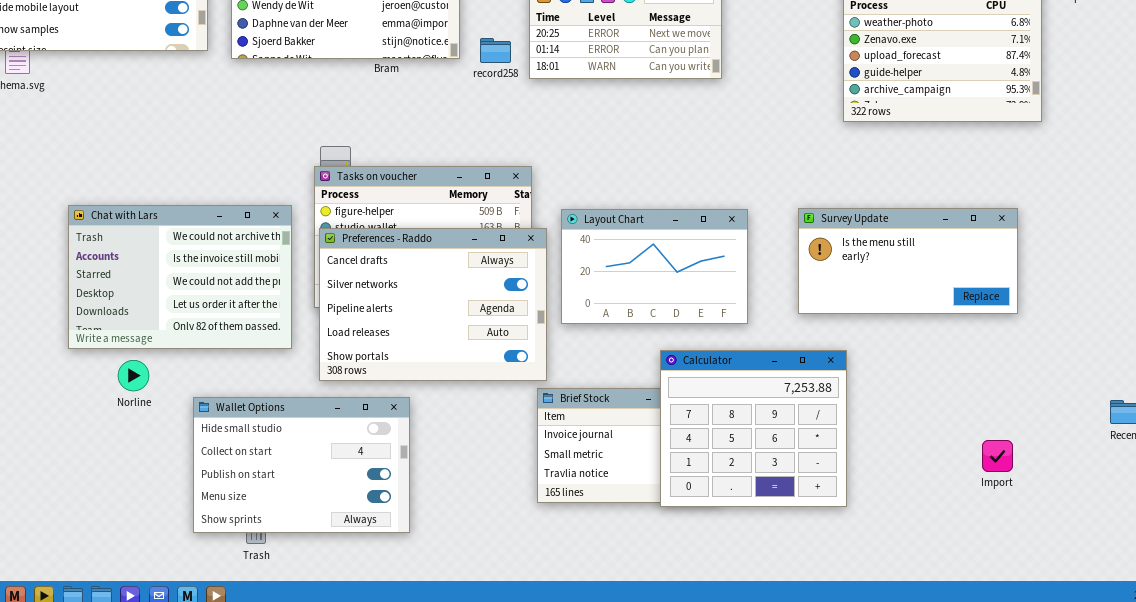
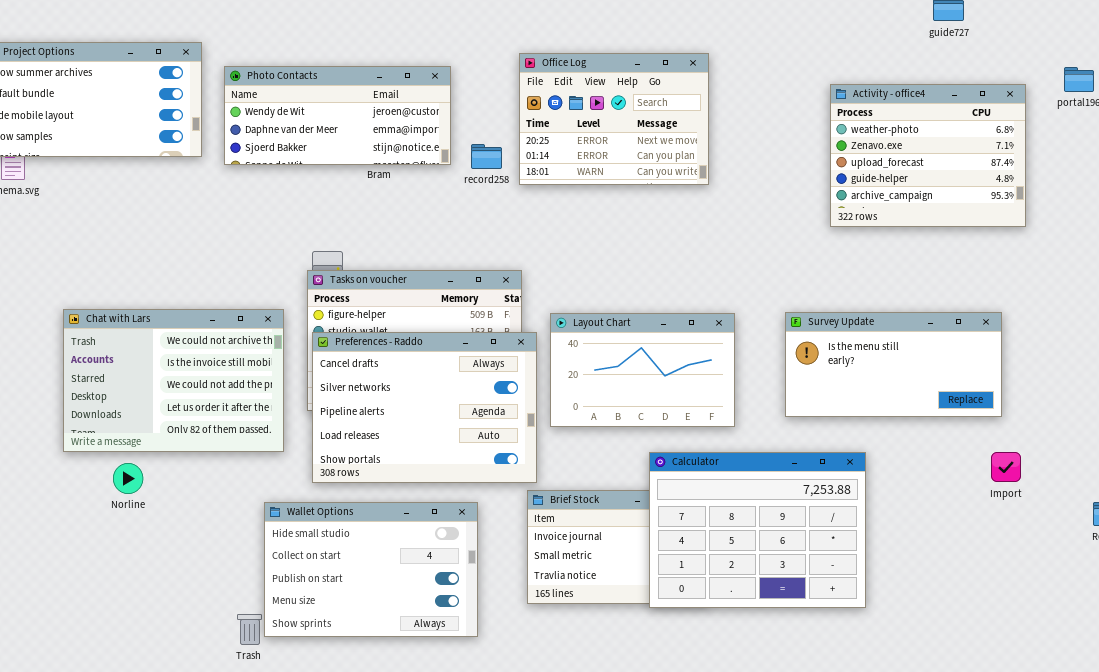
Calculator: [660,350,847,507] -> [649,452,866,608], resized
Wallet Options: [193,397,410,533] -> [264,502,478,637], moved
Import: [982,440,1013,472] -> [991,452,1021,482], moved

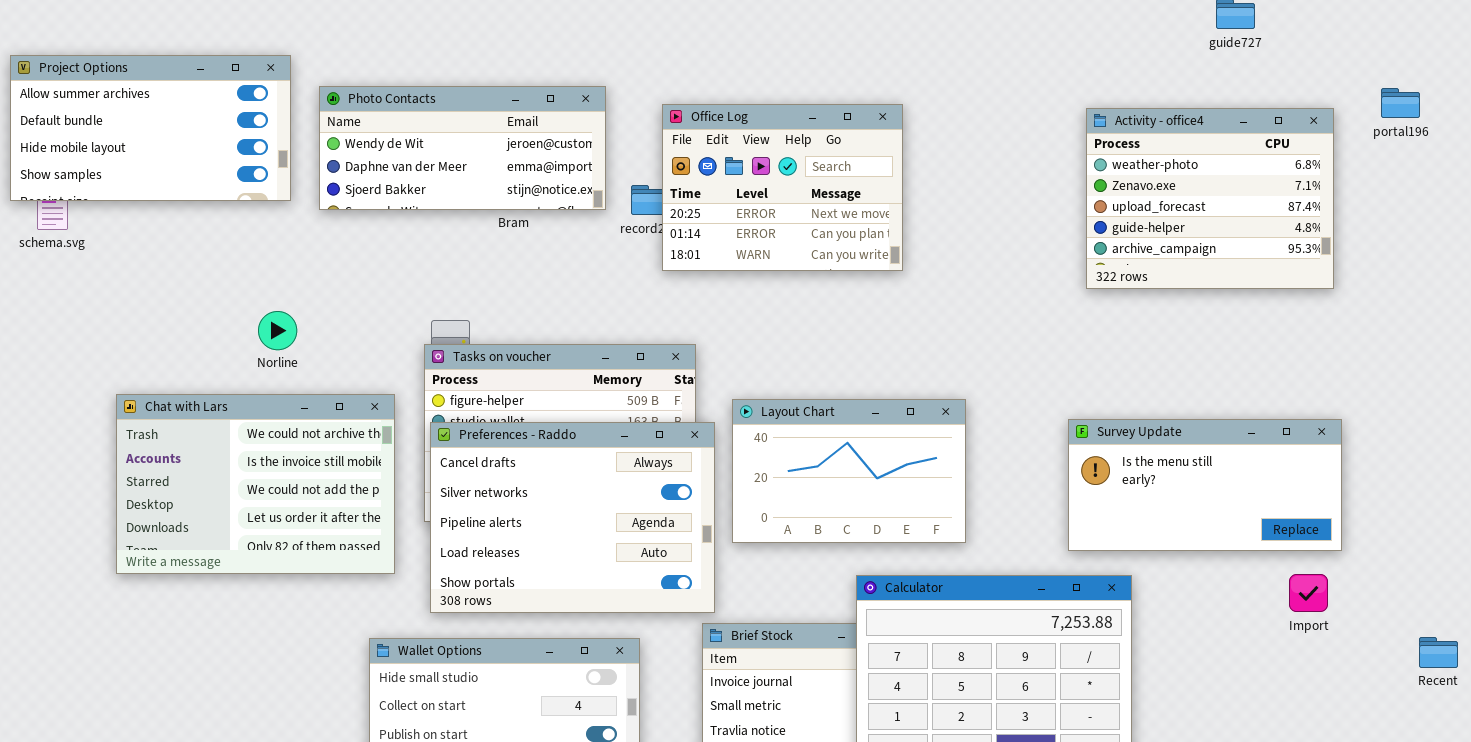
Office Log: [519,53,709,185] -> [662,104,903,271], moved
Survey Update: [785,312,1002,417] -> [1068,419,1342,551], moved
Norline: [113,463,143,494] -> [258,311,297,350], moved

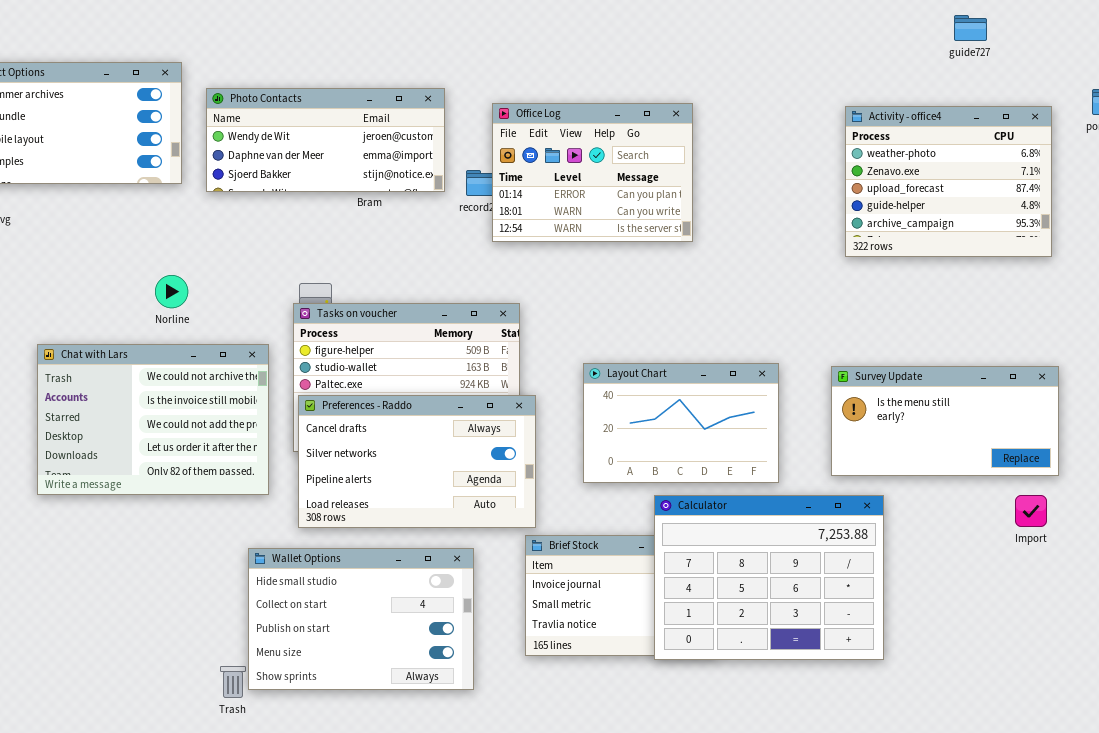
Office Log: [662,104,903,271] -> [492,103,693,242], scrolled down 1 row
Layout Chart: [732,399,966,543] -> [583,363,779,483], moved
Preferences - Raddo: [430,422,715,613] -> [298,395,536,528], resized

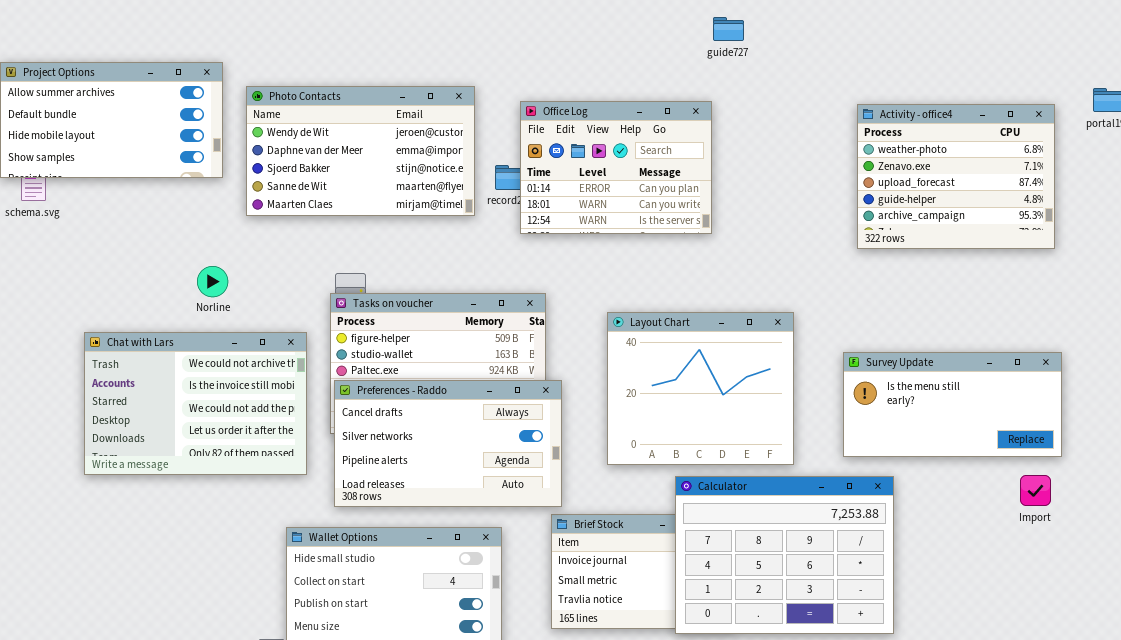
guide727: [954,15,987,41] -> [713,17,744,41], moved
Photo Contacts: [206,88,445,192] -> [246,86,475,216], resized
Layout Chart: [583,363,779,483] -> [607,312,794,465], resized

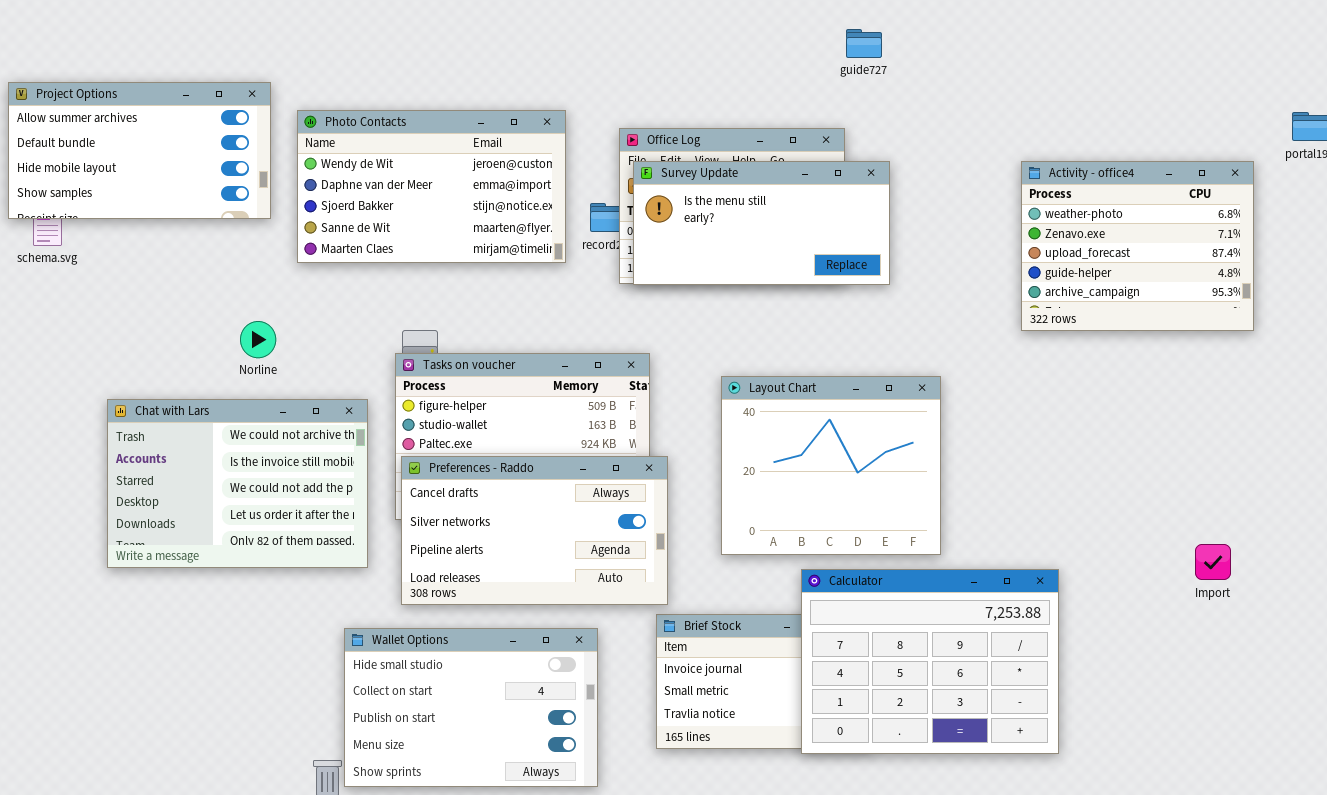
Activity - office4: [857,104,1055,249] -> [1021,161,1254,331], moved
Survey Update: [843,352,1062,457] -> [633,161,890,285], moved
Import: [1020,475,1051,506] -> [1195,544,1231,580], moved

